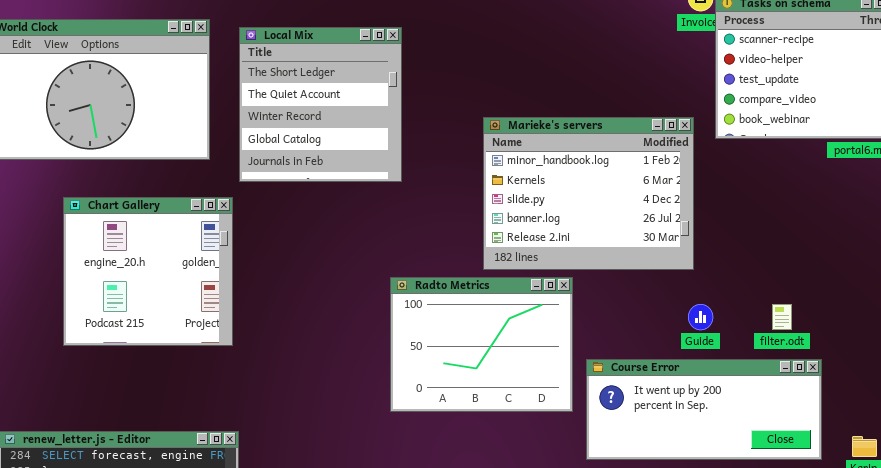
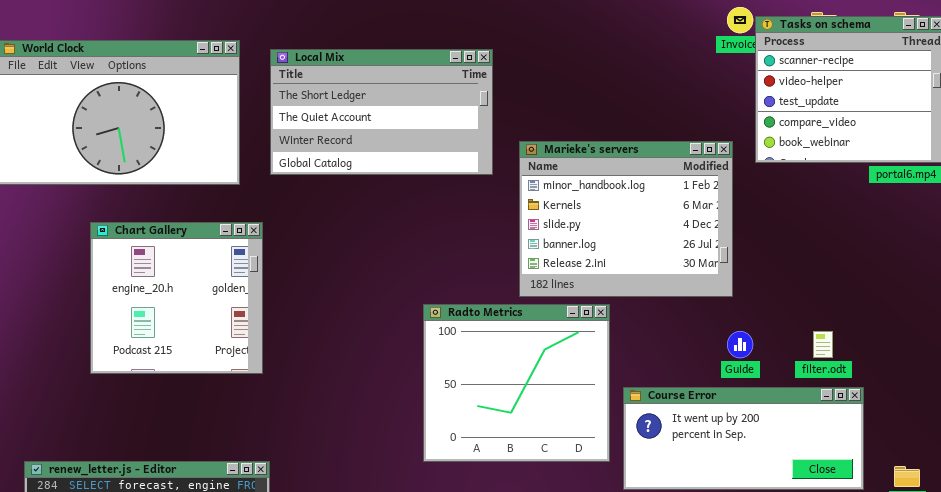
Local Mix: [239,27,402,182] -> [270,49,493,175], resized
Radto Metrics: [390,277,573,412] -> [423,304,610,462], resized

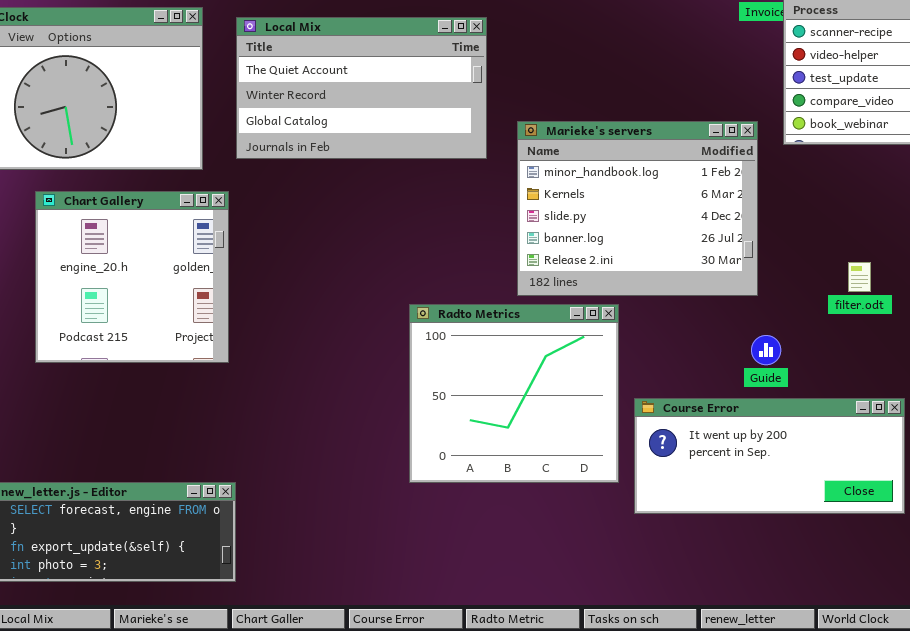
Local Mix: [270,49,493,175] -> [236,17,487,159], scrolled down 1 row
Chart Gallery: [90,222,263,374] -> [35,191,229,363], moved
filter.odt: [813,331,833,358] -> [848,262,871,292], moved

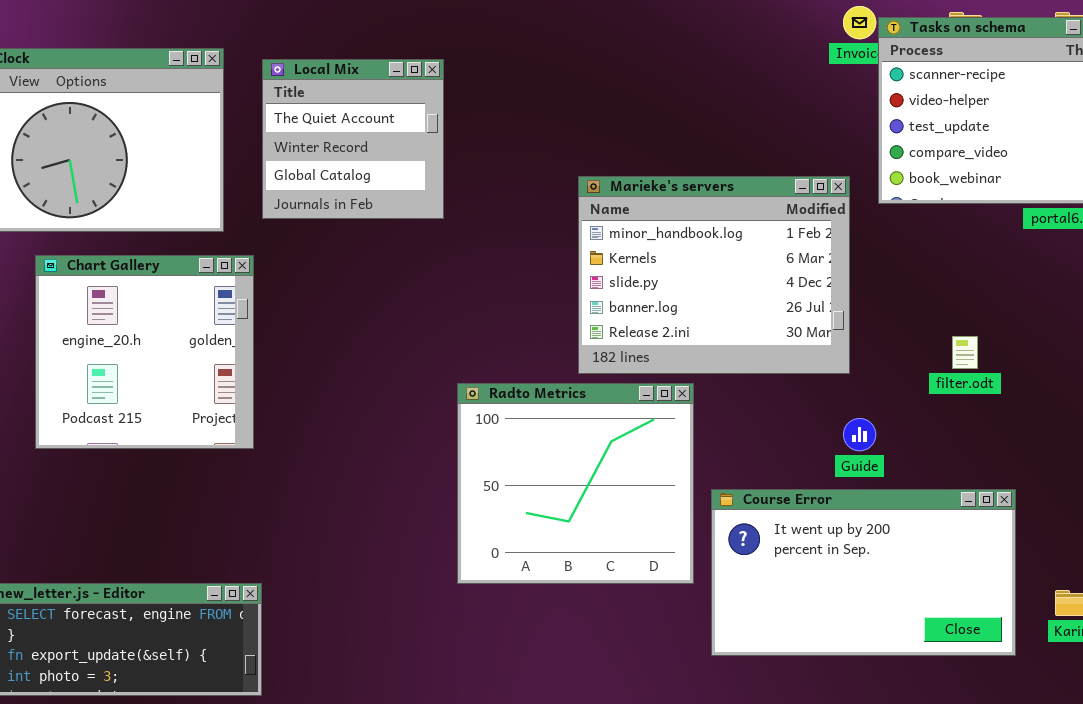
Local Mix: [236,17,487,159] -> [262,59,444,219], resized
Course Error: [634,398,905,514] -> [711,489,1016,656], resized

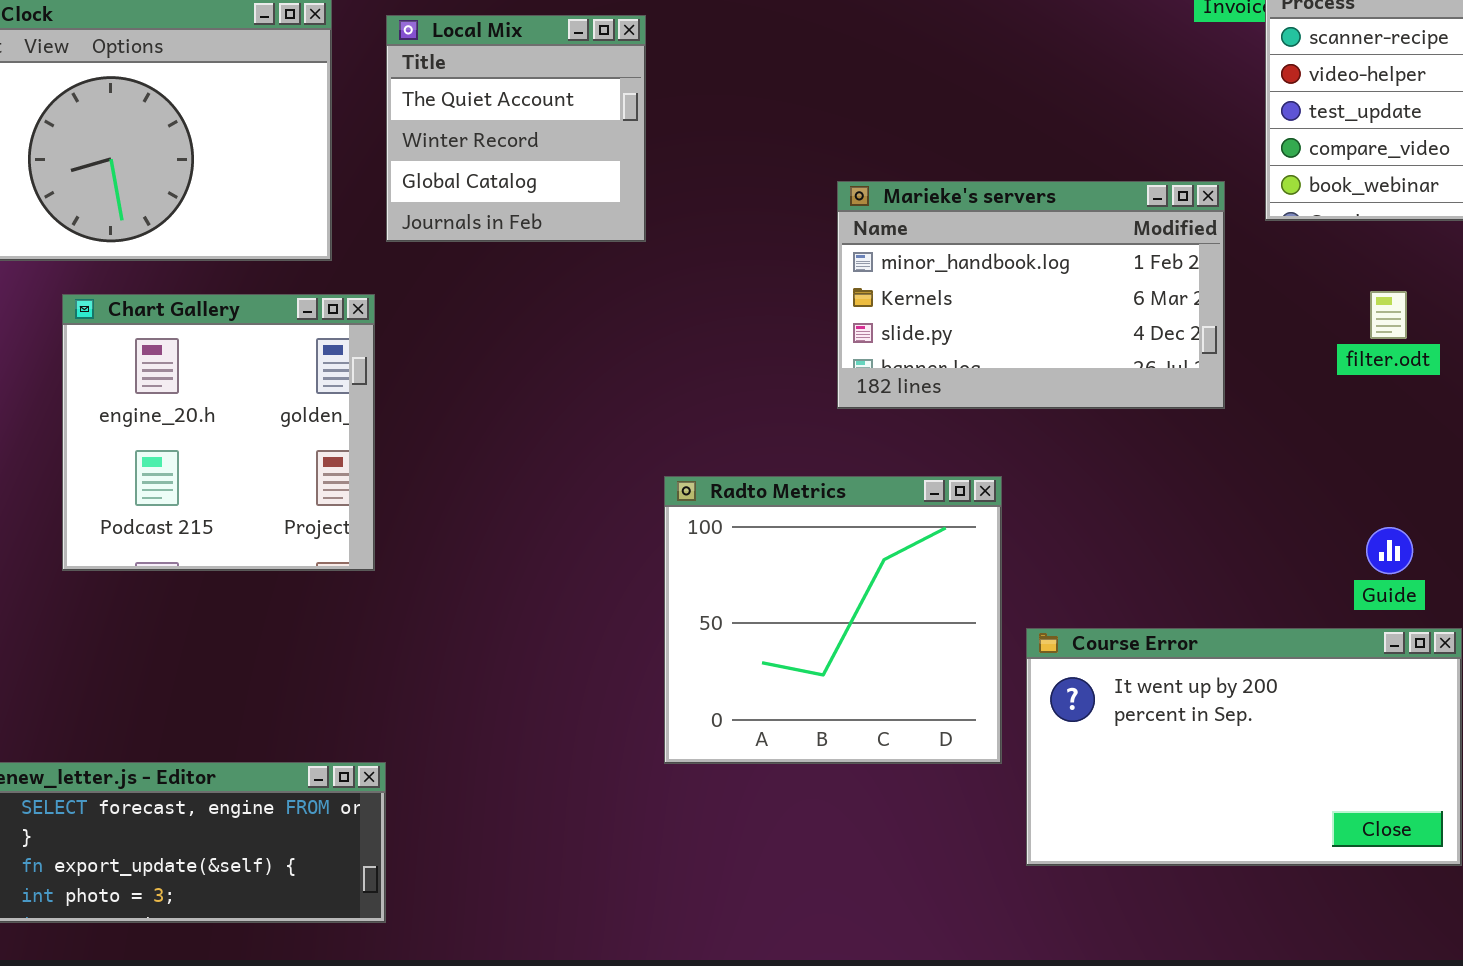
Marieke's servers: [578,176,850,374] -> [837,181,1225,409], resized
filter.odt: [952,336,978,369] -> [1370,291,1407,339], moved
Guide: [843,418,876,451] -> [1366,527,1413,574], moved

